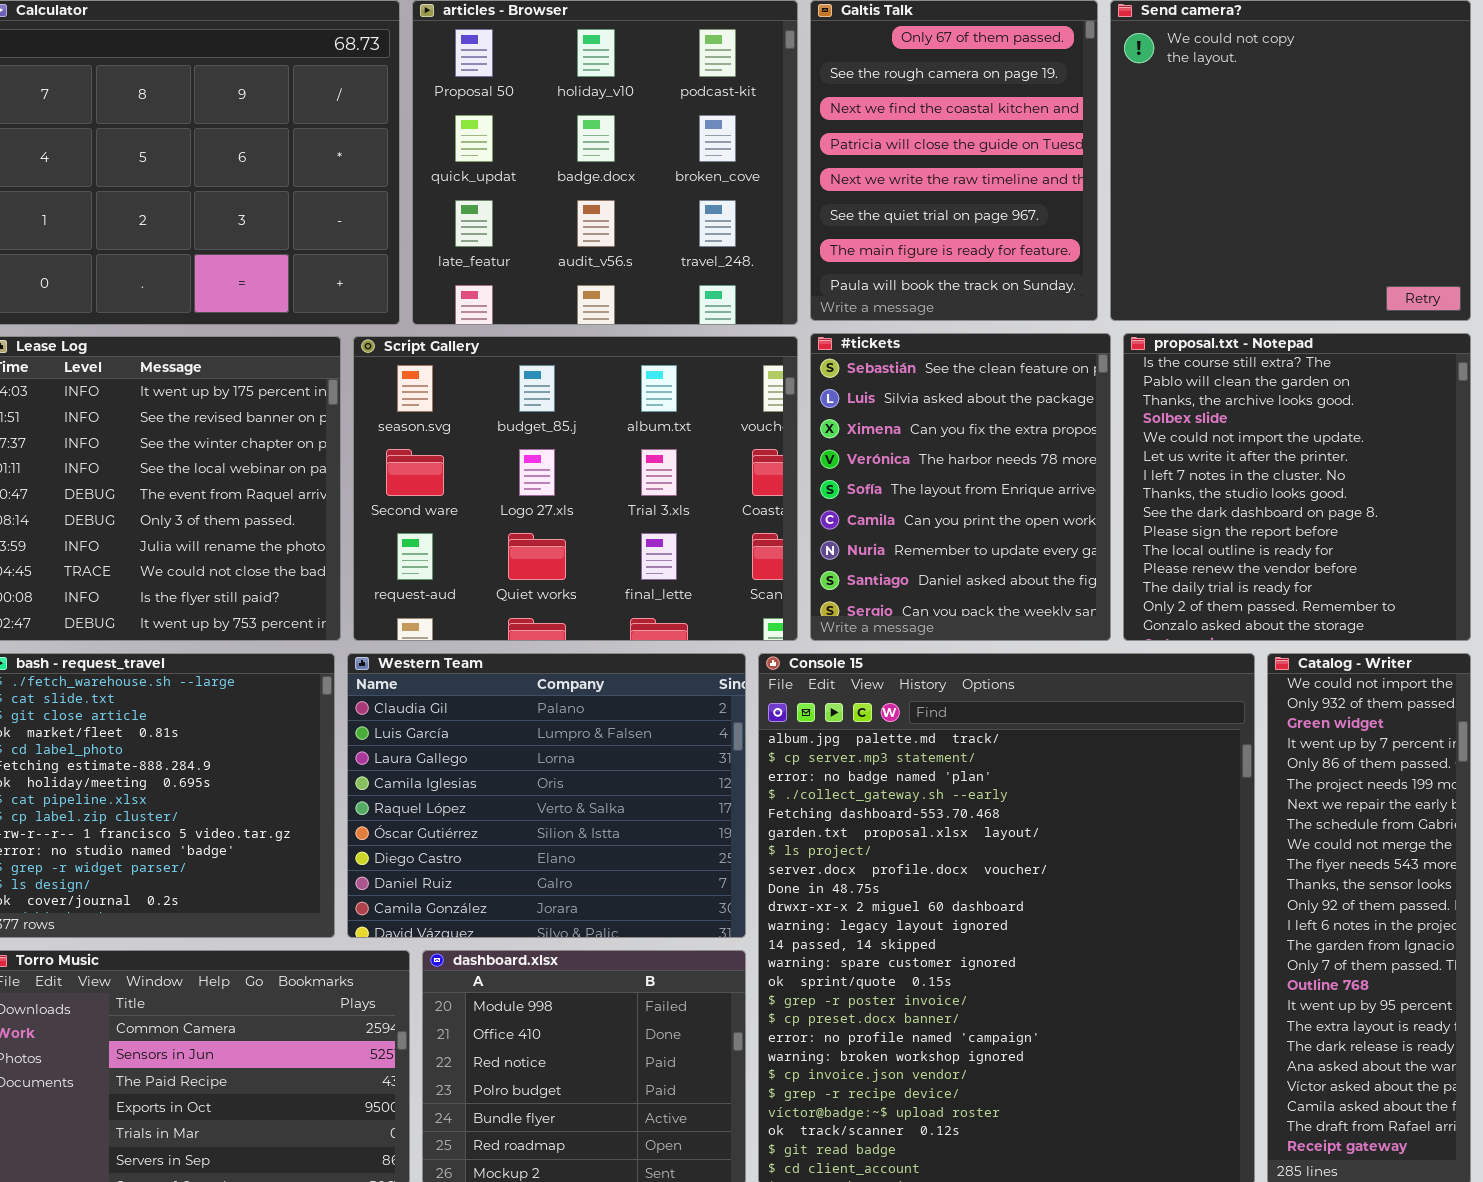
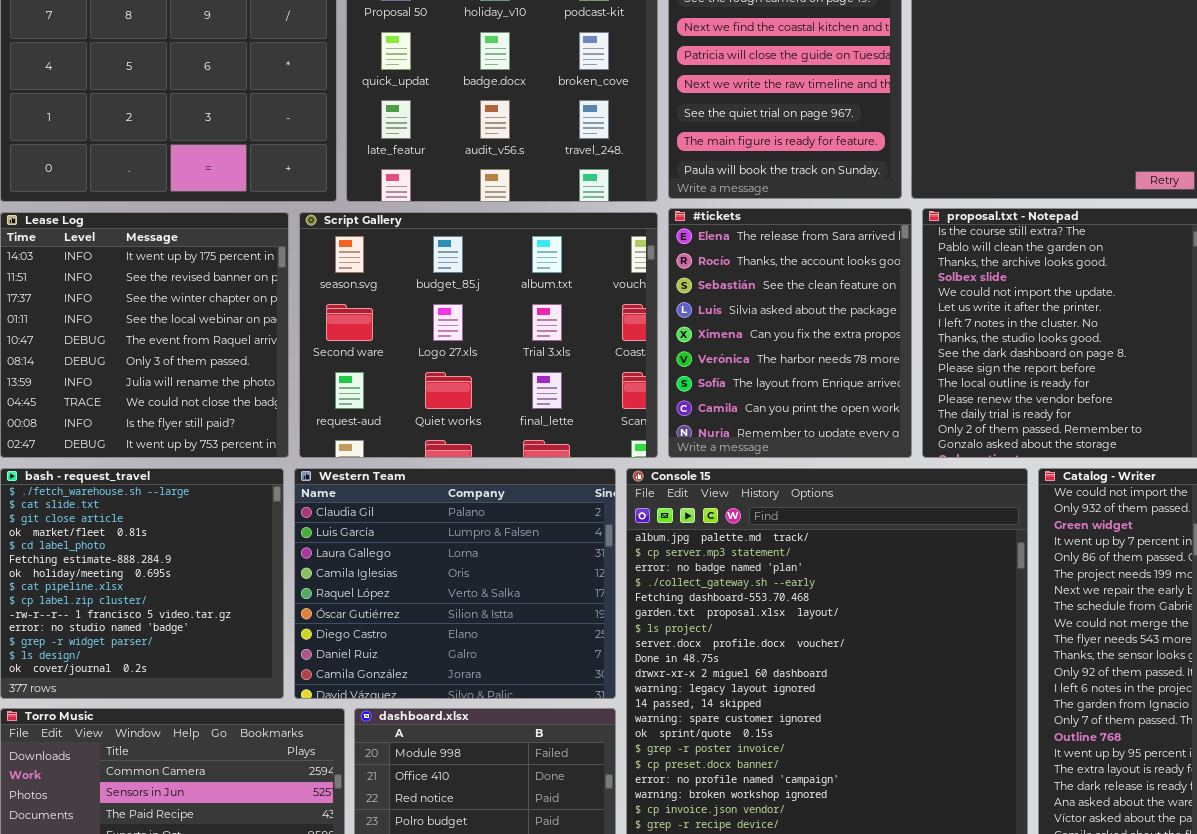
#tickets: [810,333,1111,641] -> [668,208,912,458], scrolled up 2 rows

